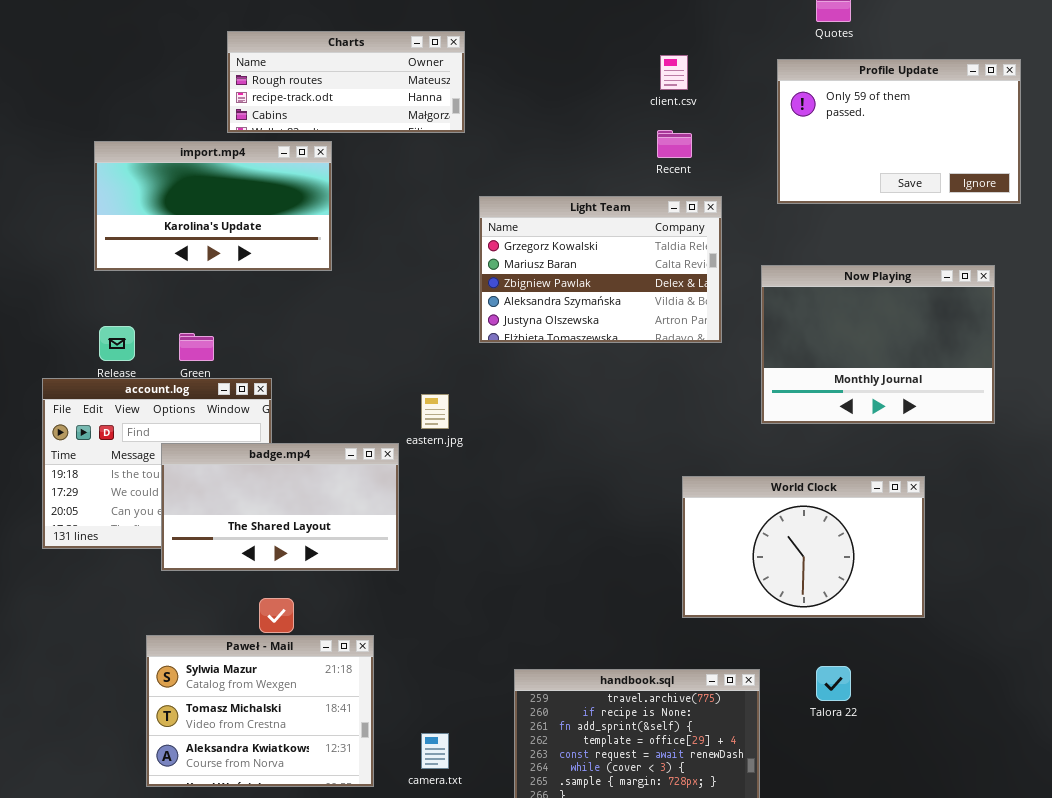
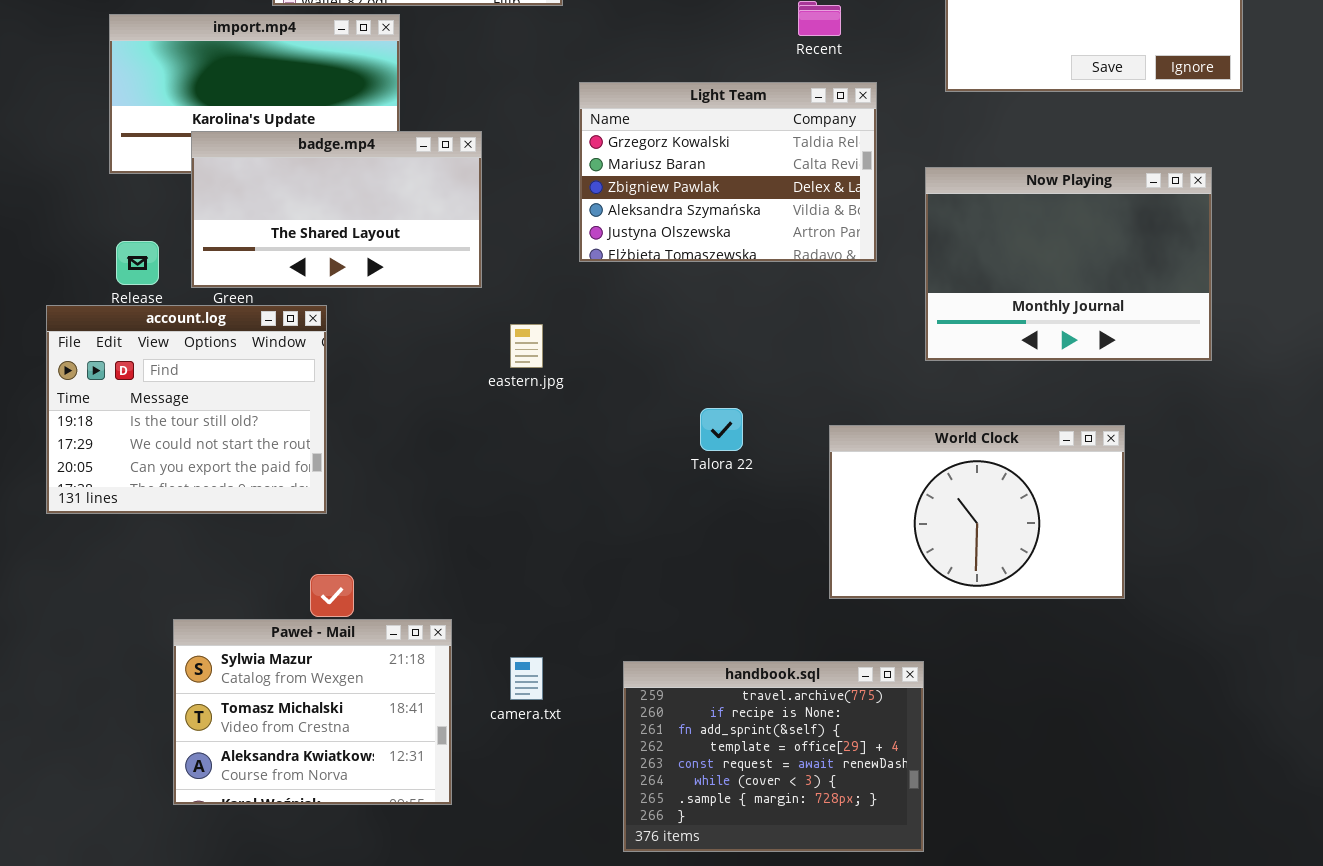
badge.mp4: [161,443,399,571] -> [191,131,482,288], moved
Talora 22: [816,666,851,701] -> [700,408,743,451], moved
camera.txt: [421,733,449,769] -> [510,657,543,700], moved

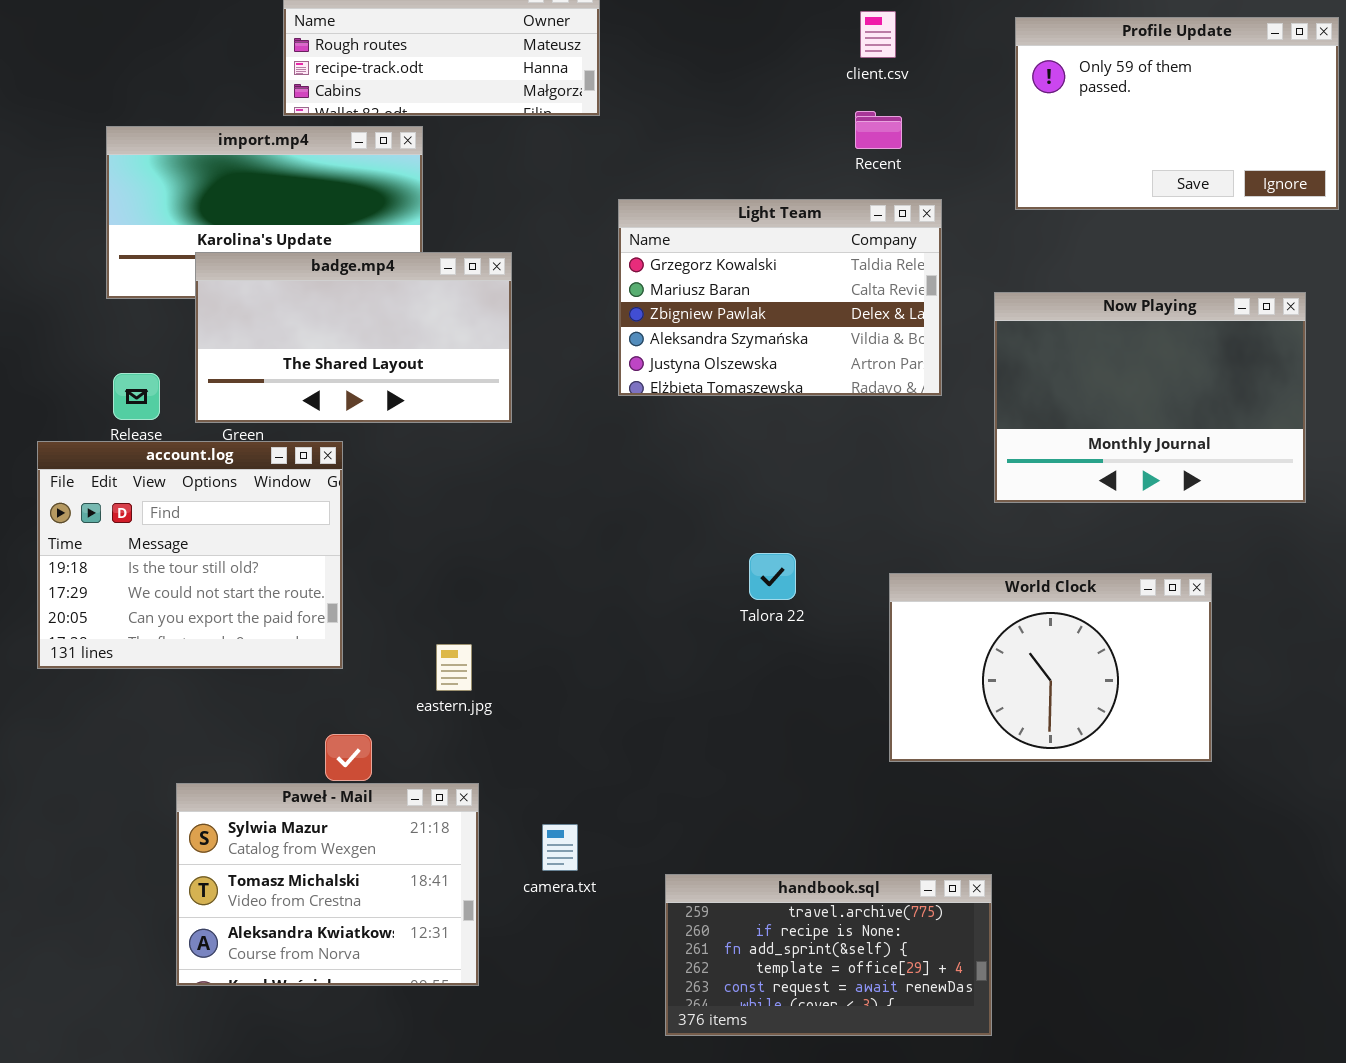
eastern.jpg: [510,324,543,368] -> [436,644,472,691], moved
handbook.sql: [623,661,924,852] -> [665,874,992,1036], resized

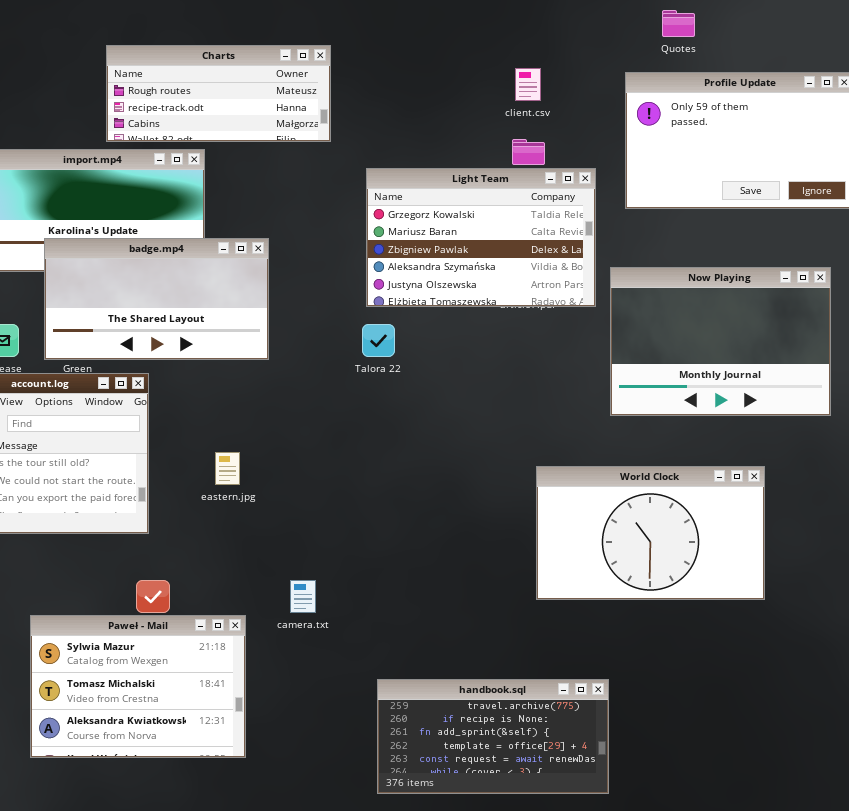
Light Team: [618,199,942,396] -> [366,168,596,307], moved
Talora 22: [749,553,796,600] -> [362,324,395,357], moved
eastern.jpg: [436,644,472,691] -> [215,452,240,485], moved
camera.txt: [542,824,578,871] -> [290,580,316,613], moved

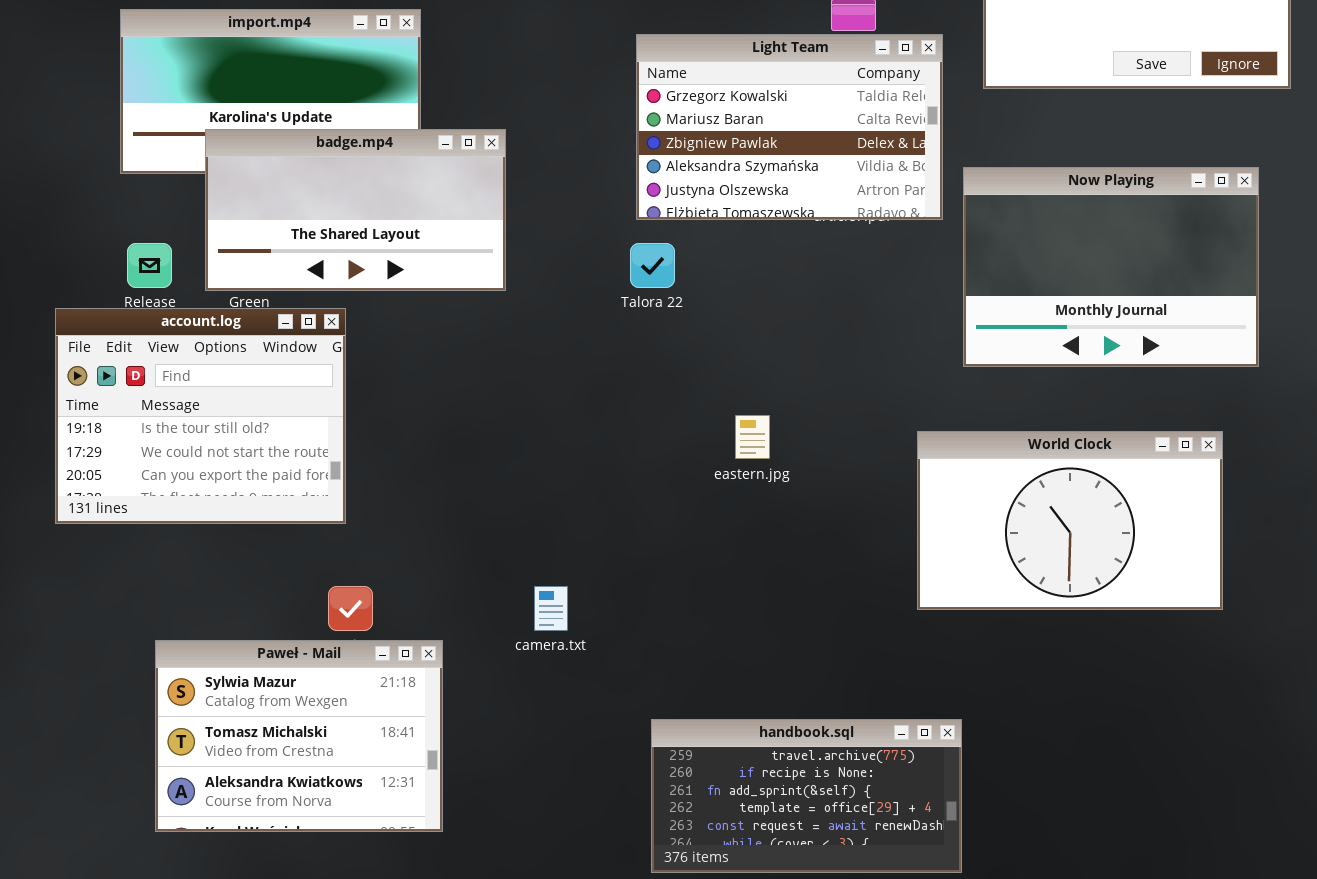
eastern.jpg: [215,452,240,485] -> [735,415,770,459], moved
World Clock: [536,466,765,600] -> [917,431,1223,610], moved
Paweł - Mail: [30,615,246,758] -> [155,640,443,832], moved

